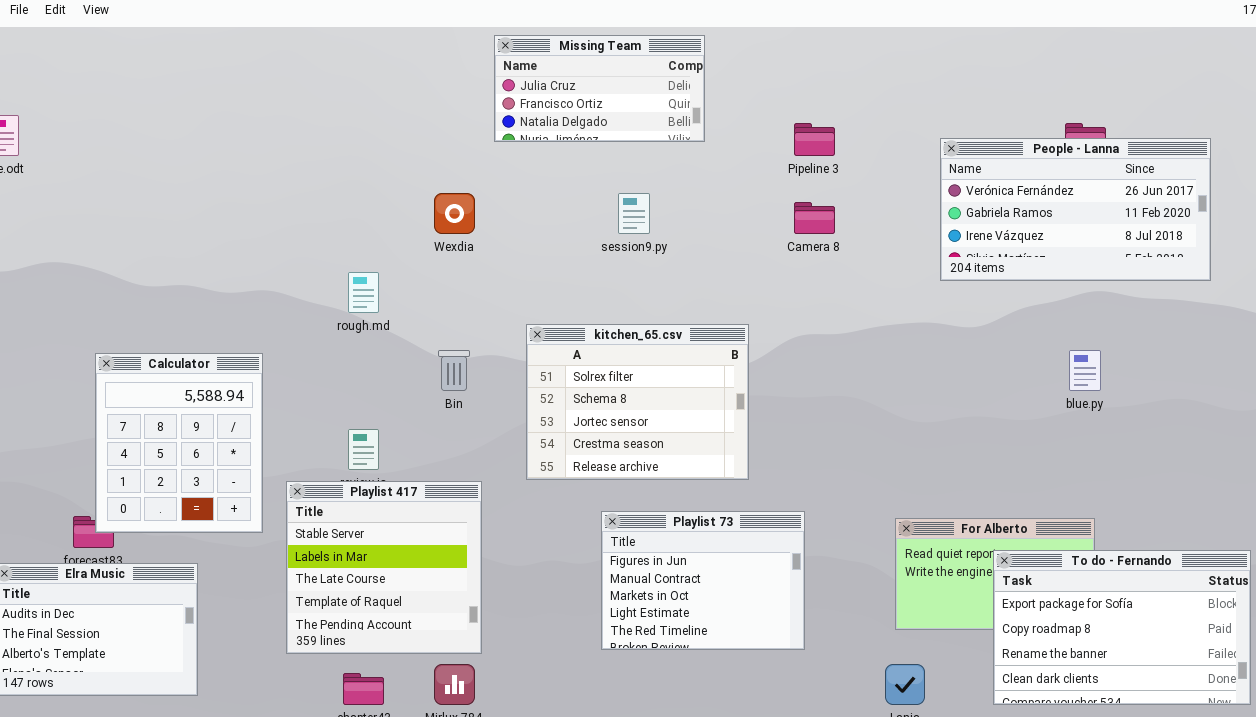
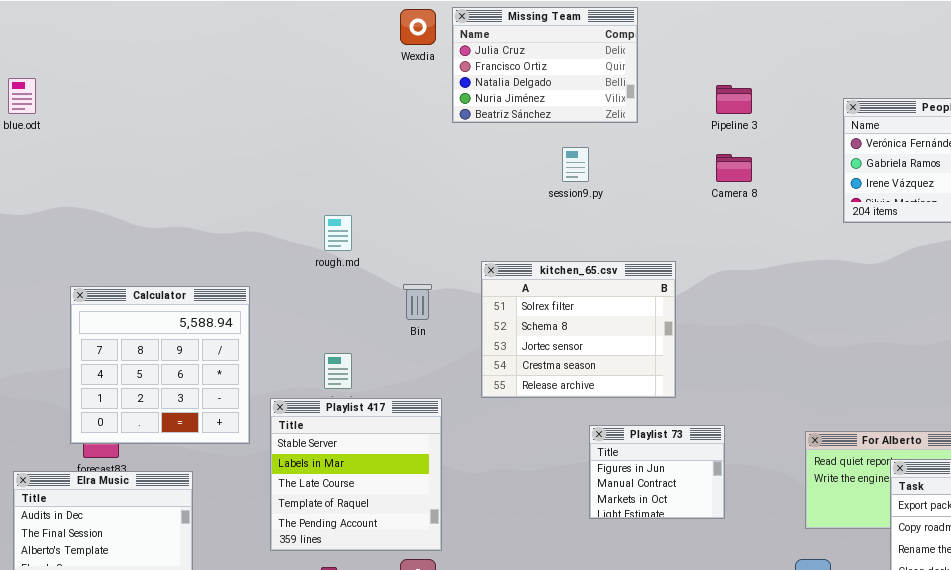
Missing Team: [494,35,705,142] -> [452,7,638,123], resized
Wexdia: [434,193,475,234] -> [400,9,436,45], moved
Calculator: [95,353,263,533] -> [70,286,250,444], resized
Playlist 73: [601,511,805,650] -> [589,425,725,519], resized

